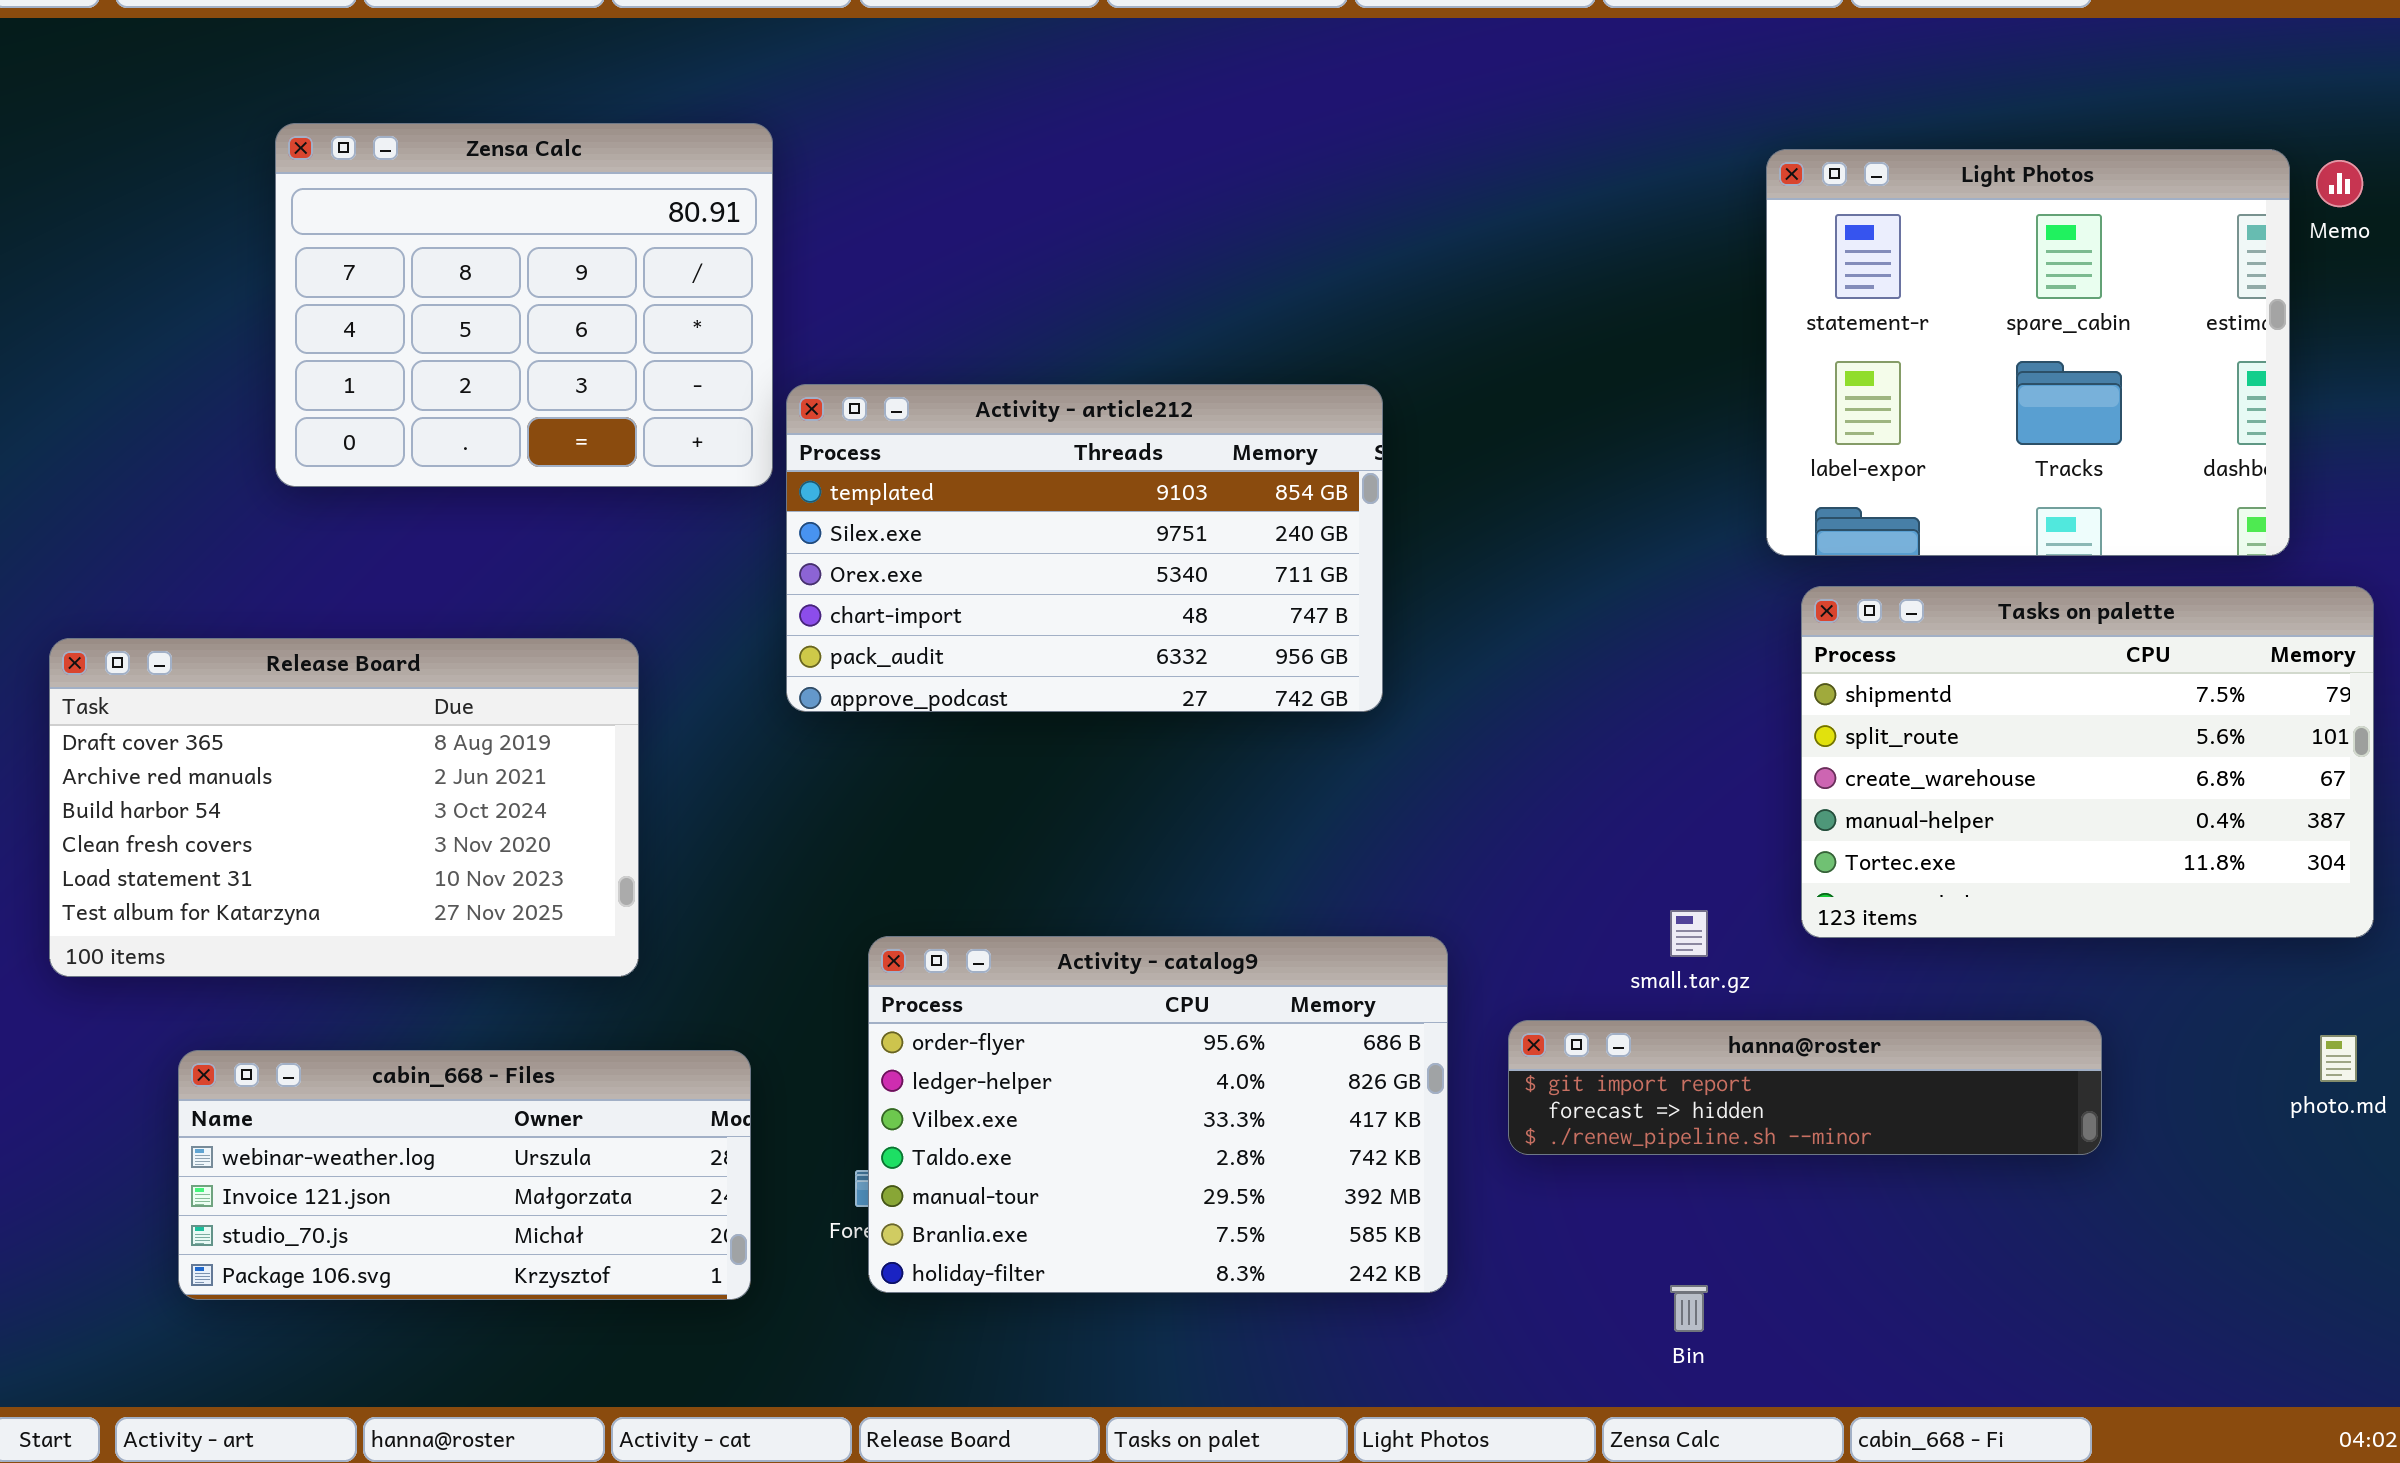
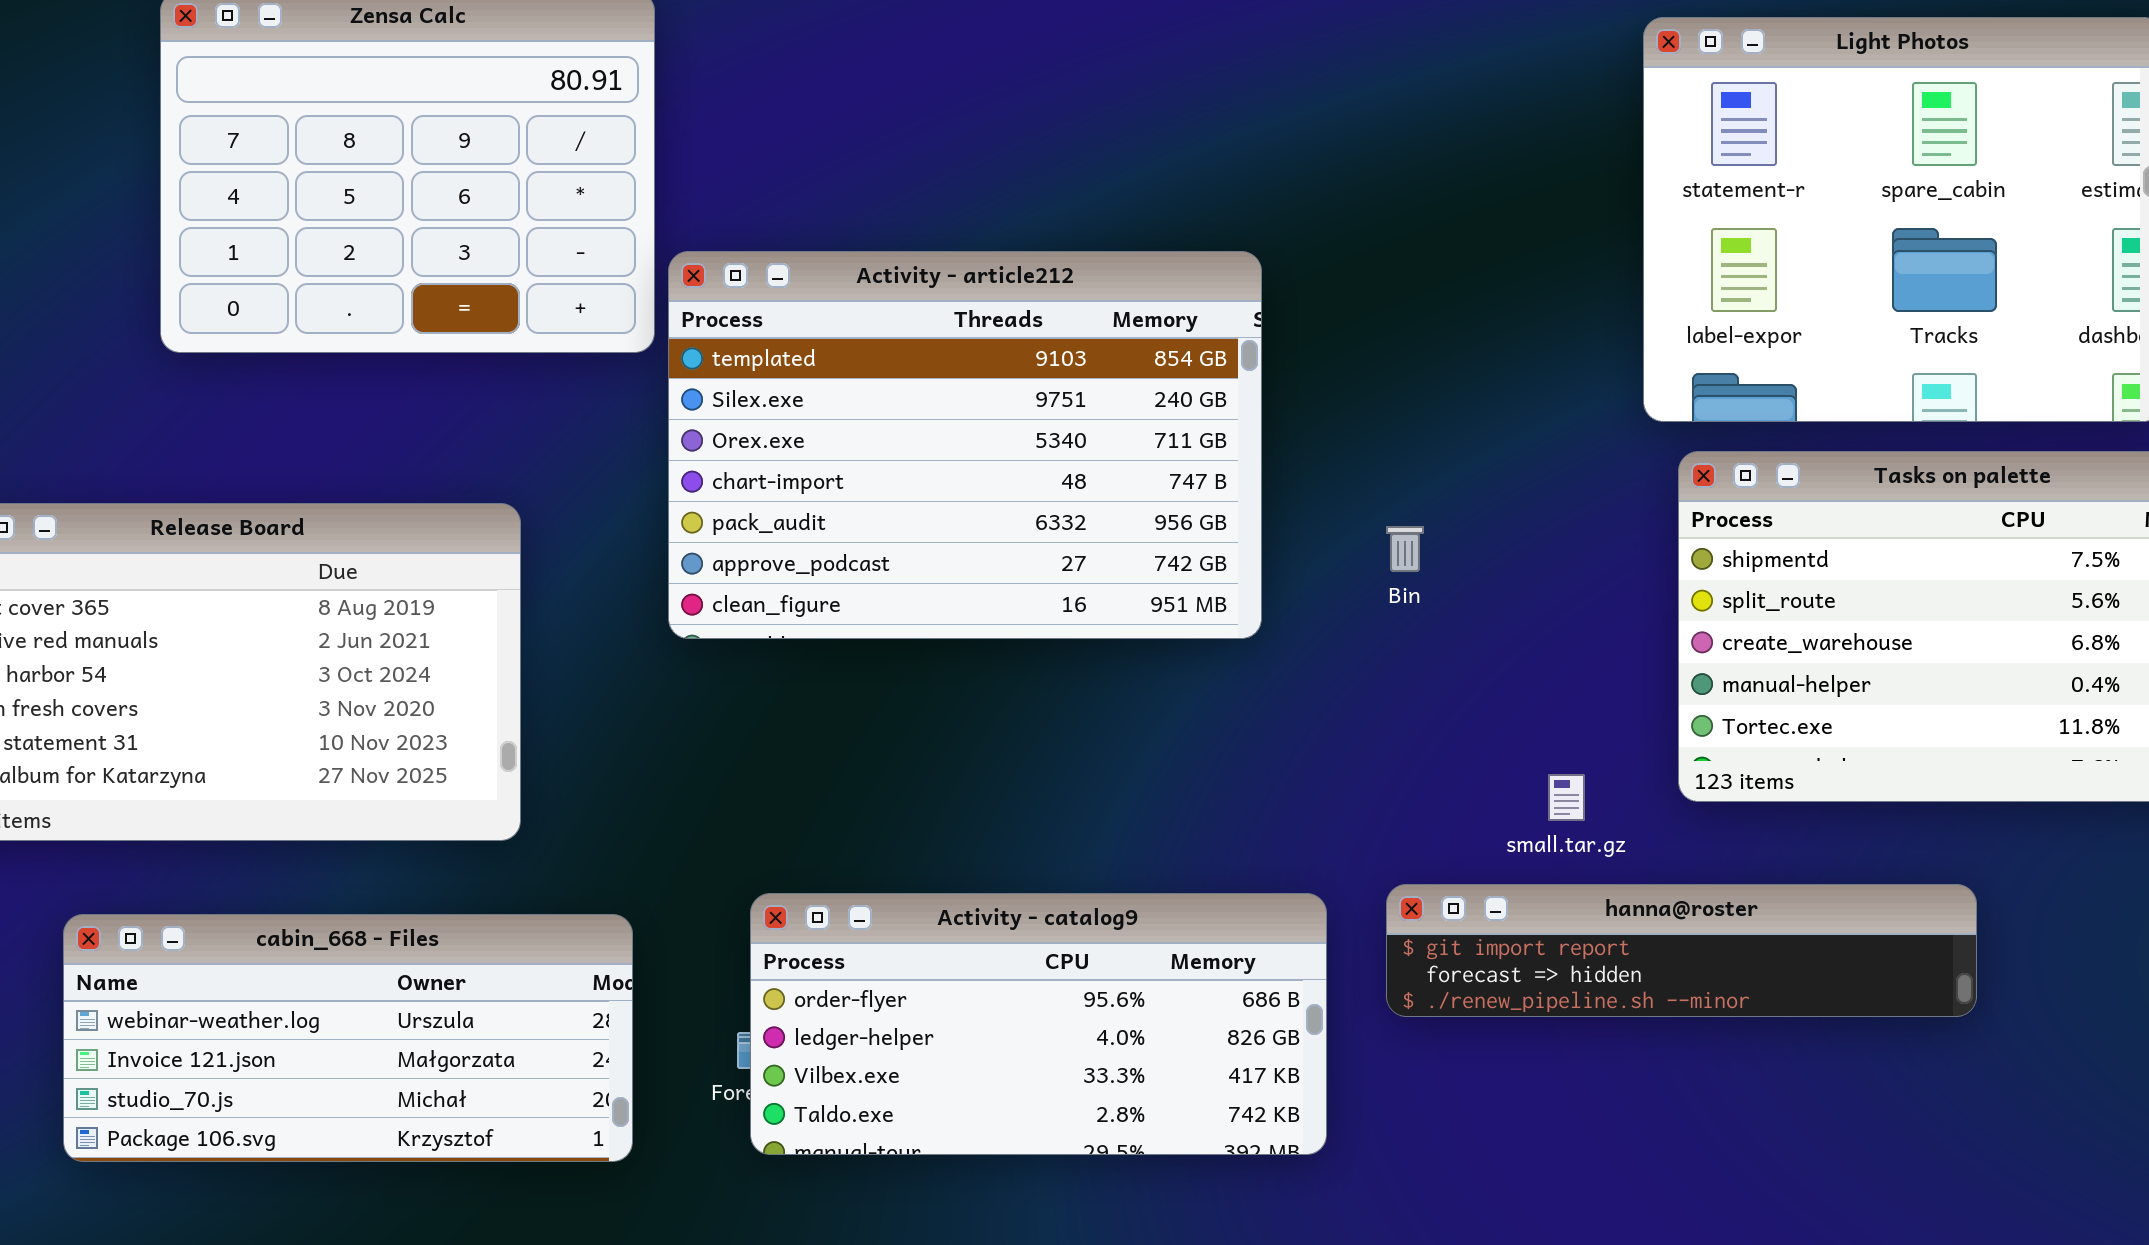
Activity - article212: [786,384,1383,712] -> [668,251,1262,639], resized
Activity - catalog9: [868,936,1448,1293] -> [750,893,1327,1155], resized
Bin: [1670,1285,1708,1332] -> [1386,526,1424,572], moved

